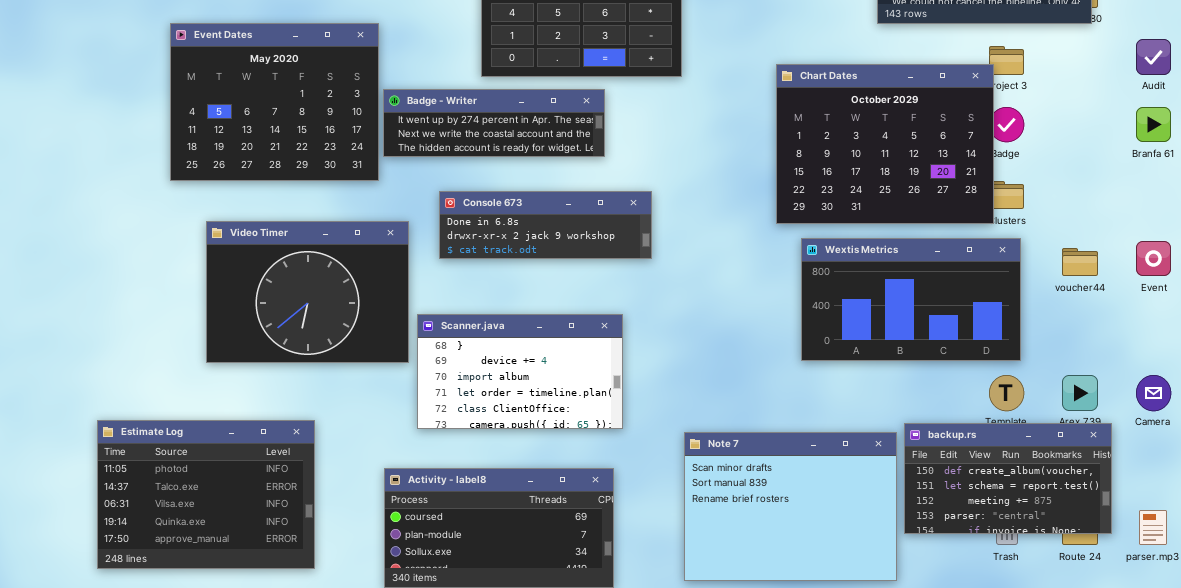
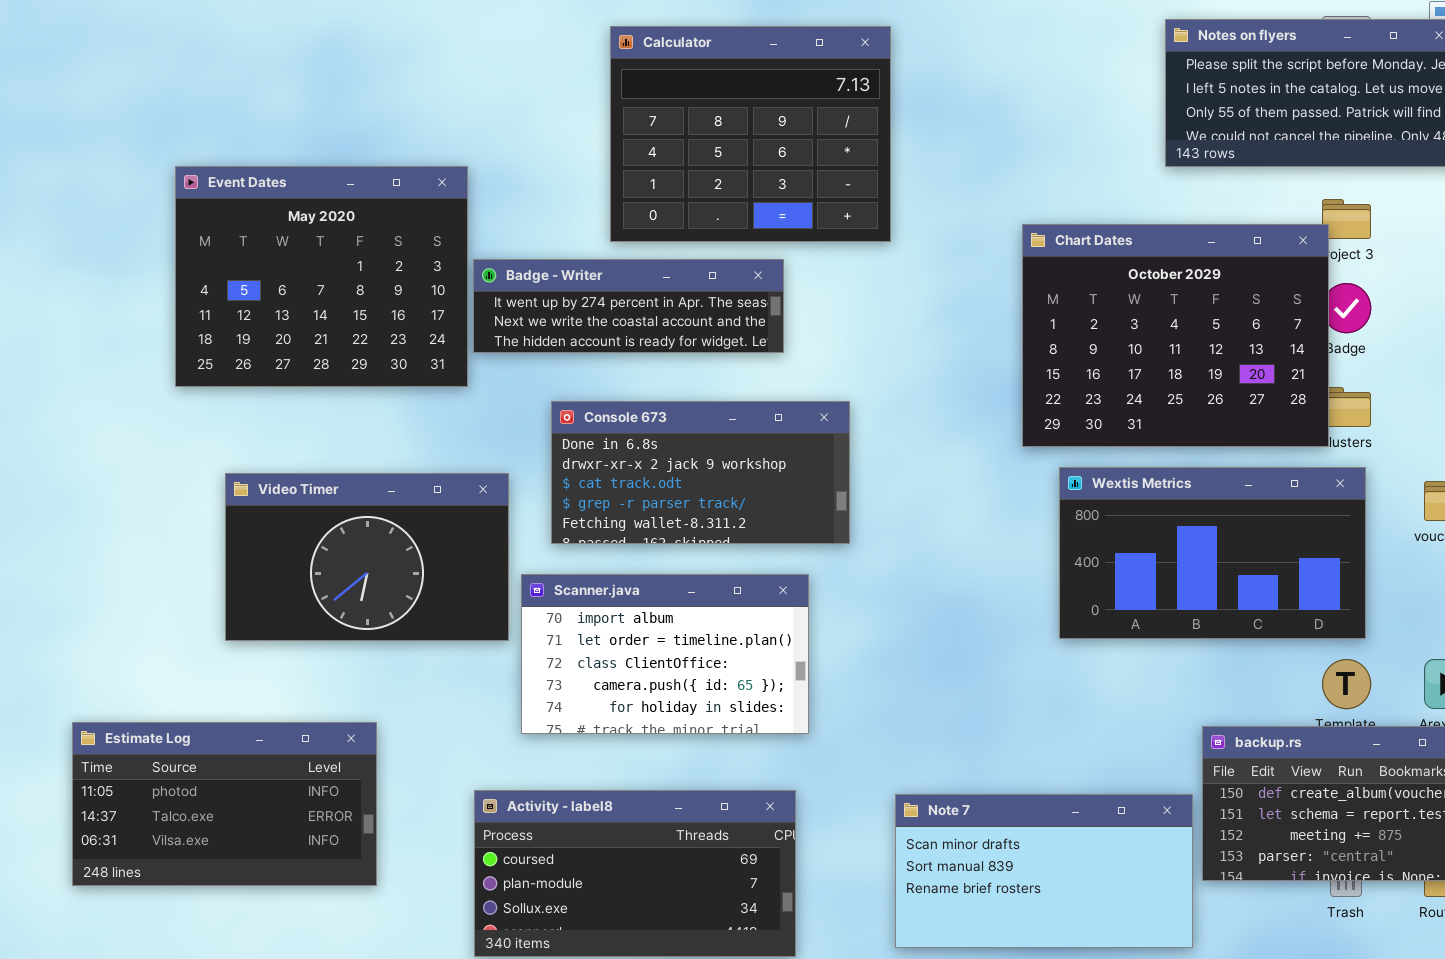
Console 673: [439,191,652,259] -> [551,401,850,544], resized
Video Timer: [206,221,409,363] -> [225,473,509,641], resized
Scanner.java: [417,314,623,429] -> [521,574,809,734], scrolled down 2 rows
Estimate Log: [97,420,315,569] -> [72,722,377,886], resized
Note 7: [684,432,897,581] -> [895,794,1193,948], resized

